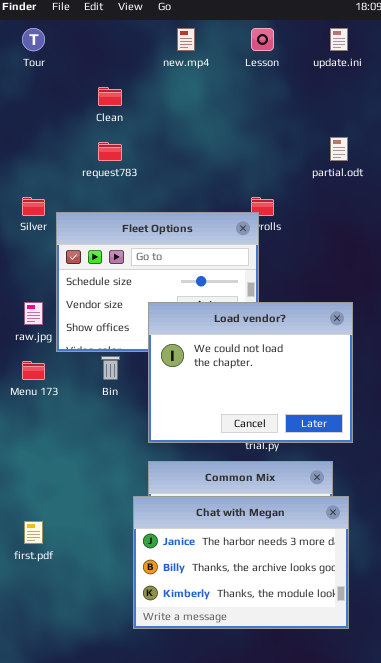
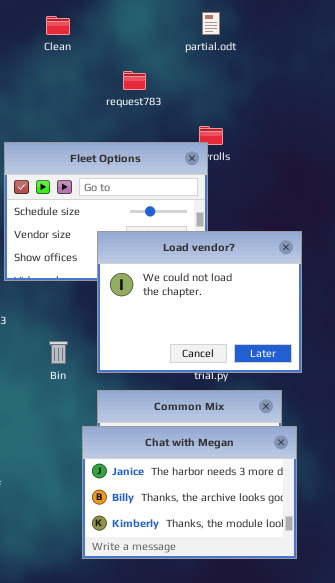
partial.odt: [330,137,348,161] -> [202,12,220,35], moved
request783: [98,142,122,161] -> [123,71,146,90], moved
Bin: [101,356,120,380] -> [49,341,68,364], moved

